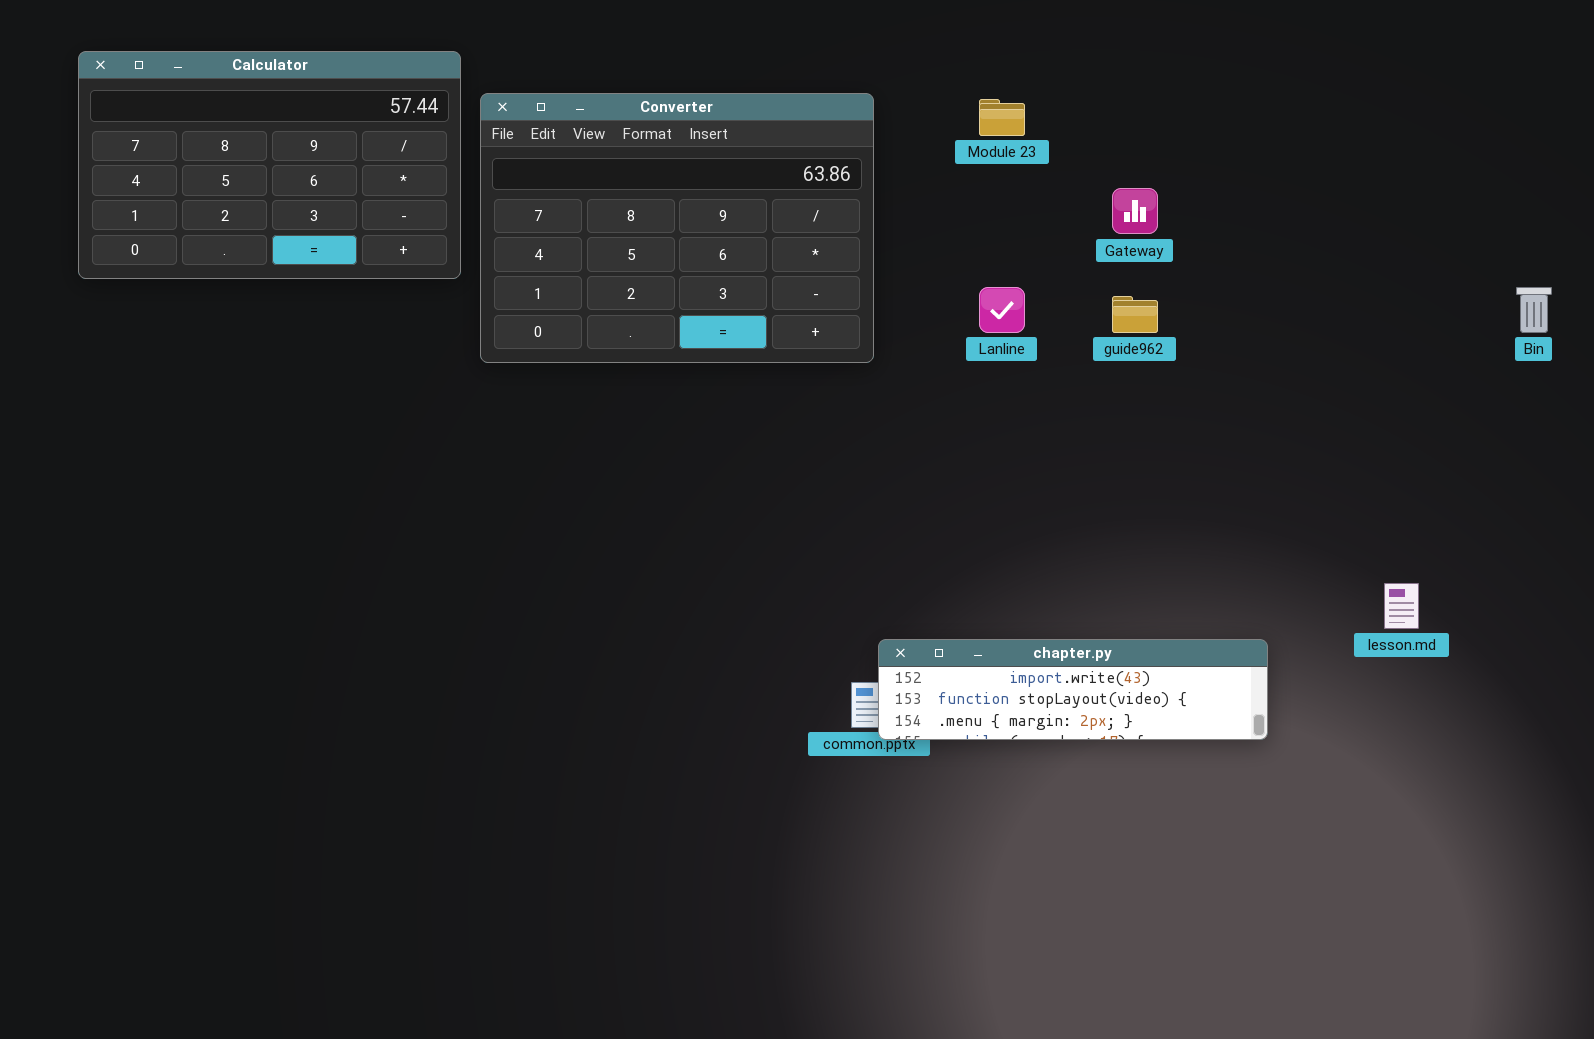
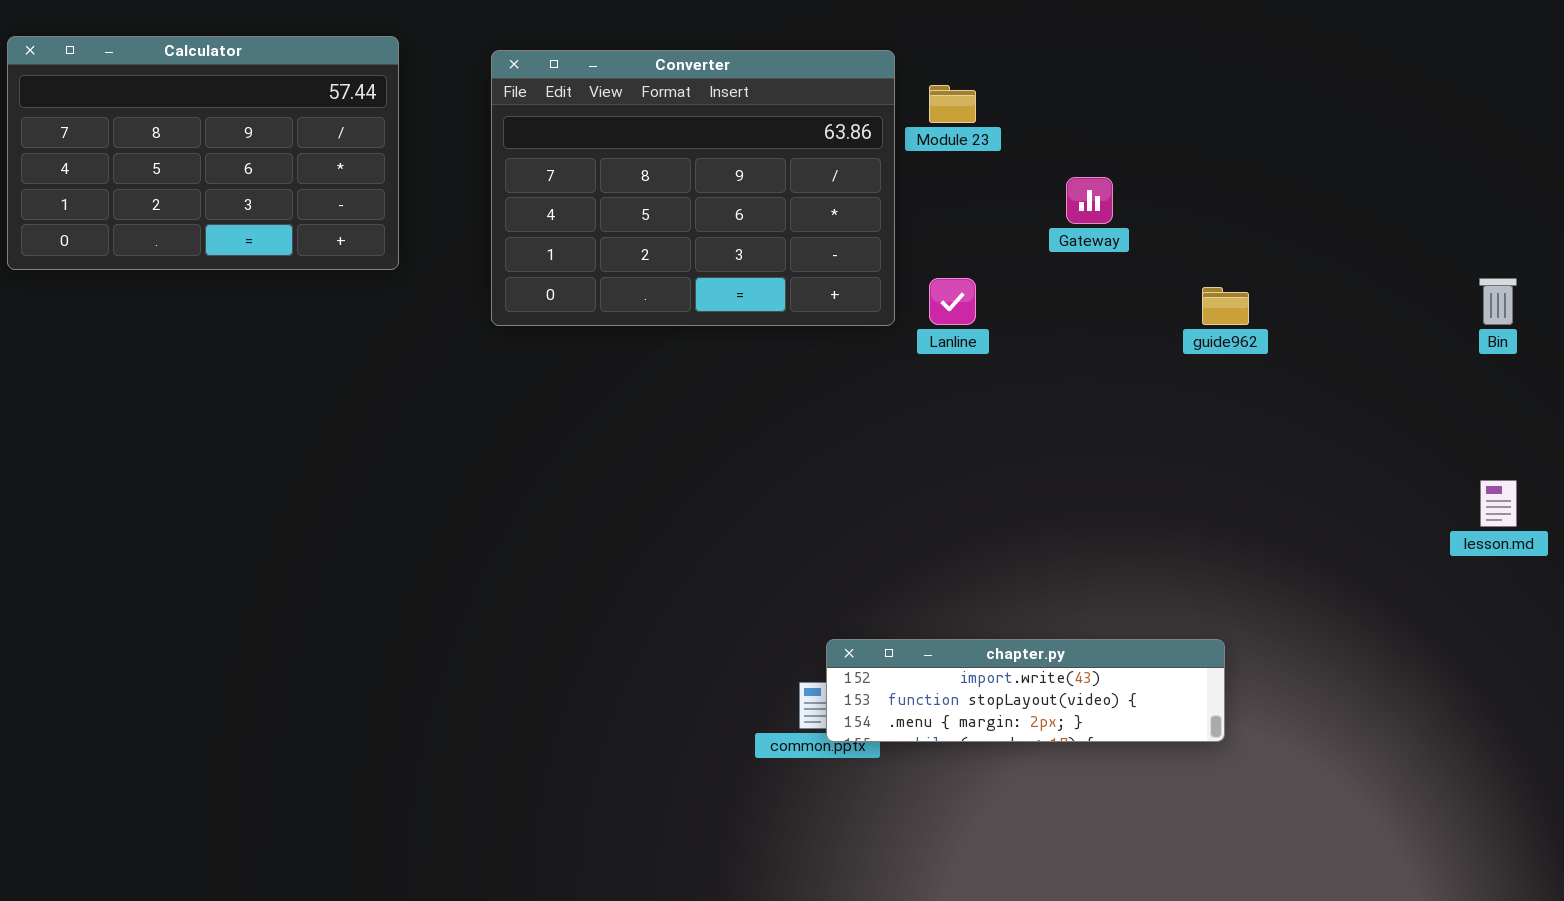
Converter: [480,93,874,363] -> [491,50,895,326], moved
guide962: [1112,296,1158,333] -> [1202,287,1249,325], moved
lesson.md: [1384,583,1419,629] -> [1480,480,1517,527], moved

